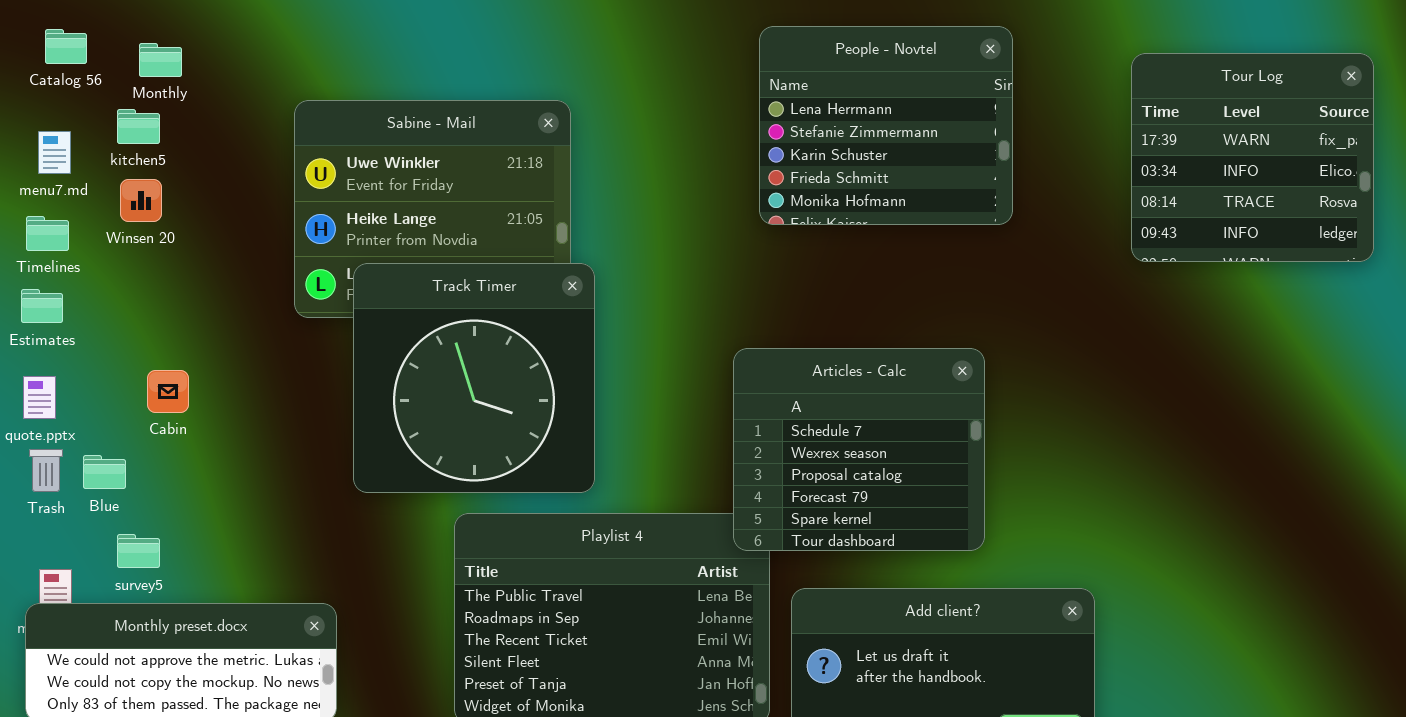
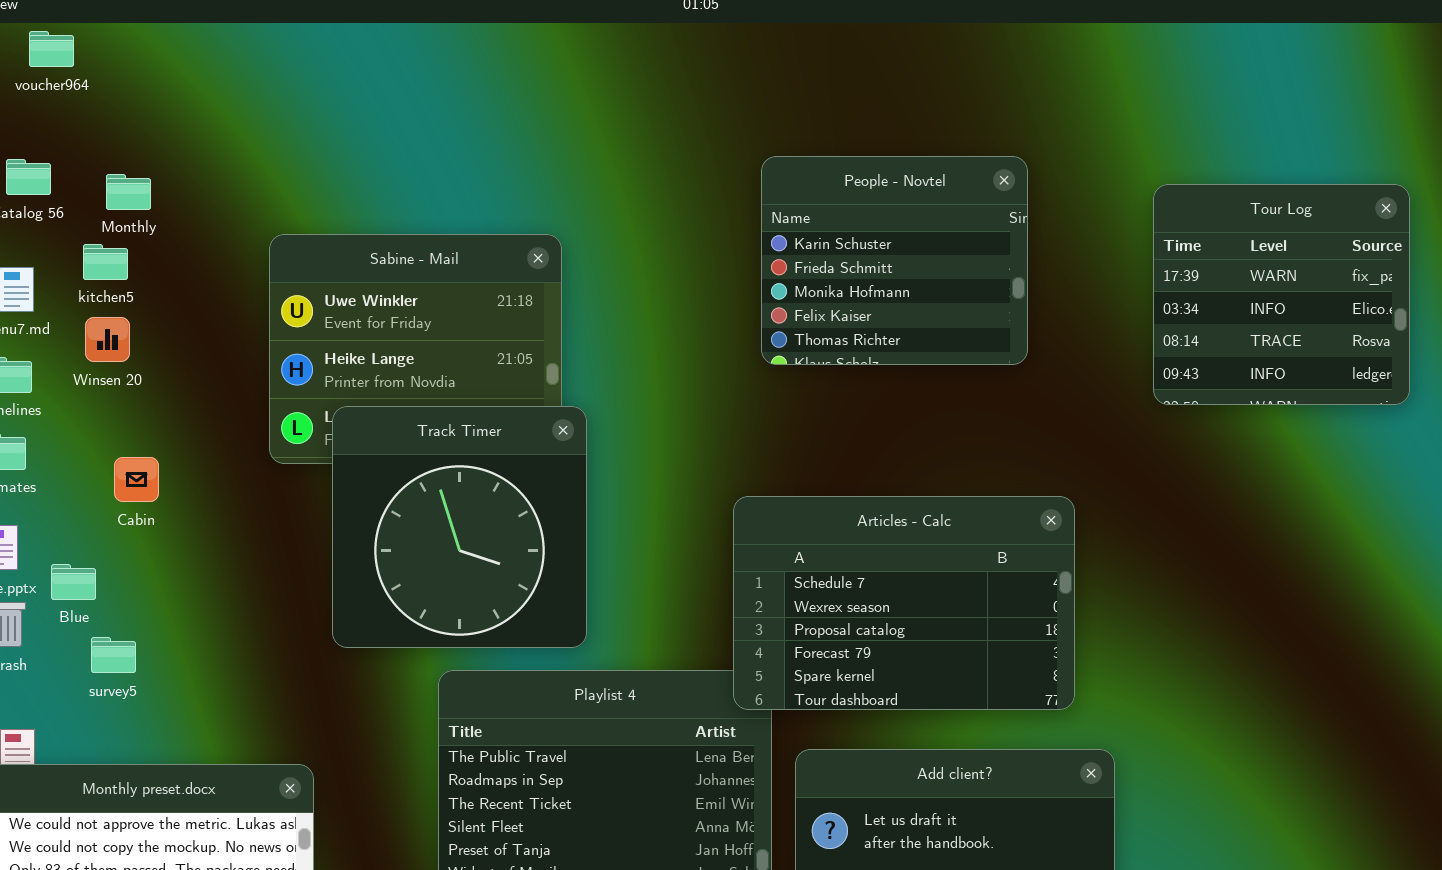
People - Novtel: [759,26,1013,225] -> [761,156,1028,365], scrolled down 2 rows
Articles - Calc: [733,348,985,551] -> [733,496,1075,710], resized
Cabin: [147,370,189,413] -> [114,457,159,502], moved
Blue: [83,455,126,489] -> [51,564,96,600], moved
survey5: [117,534,160,568] -> [91,637,136,673], moved

